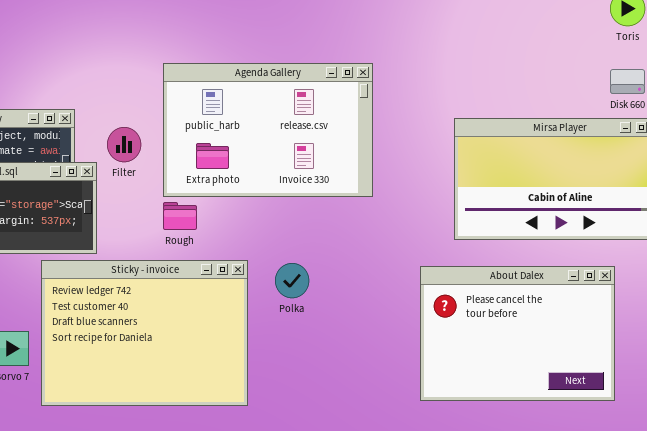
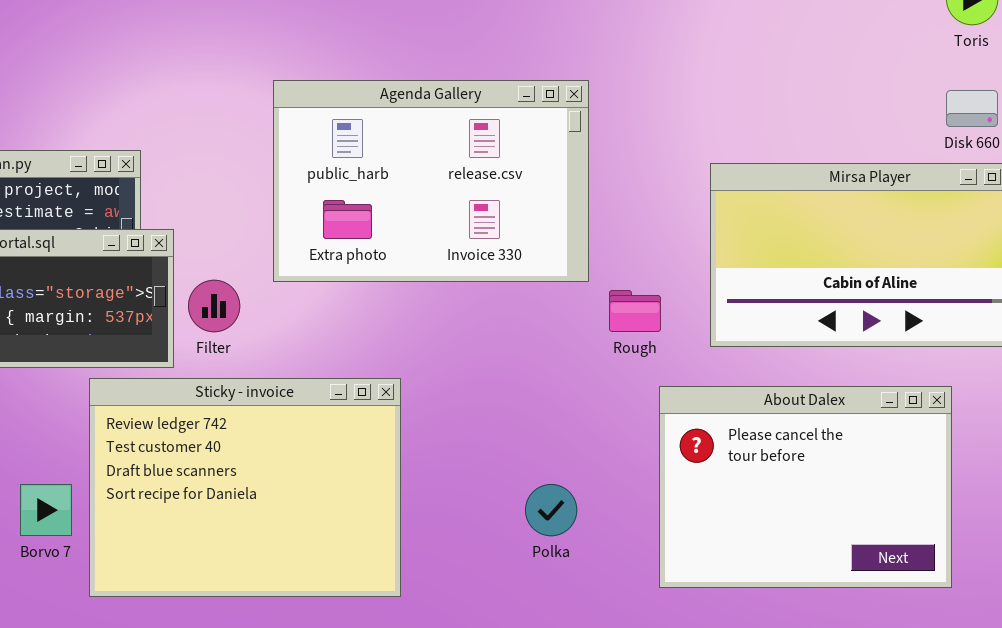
Filter: [107,127,141,162] -> [188,280,240,332], moved
Rough: [163,202,197,230] -> [609,290,661,332], moved
Polka: [275,263,309,298] -> [525,484,577,536], moved

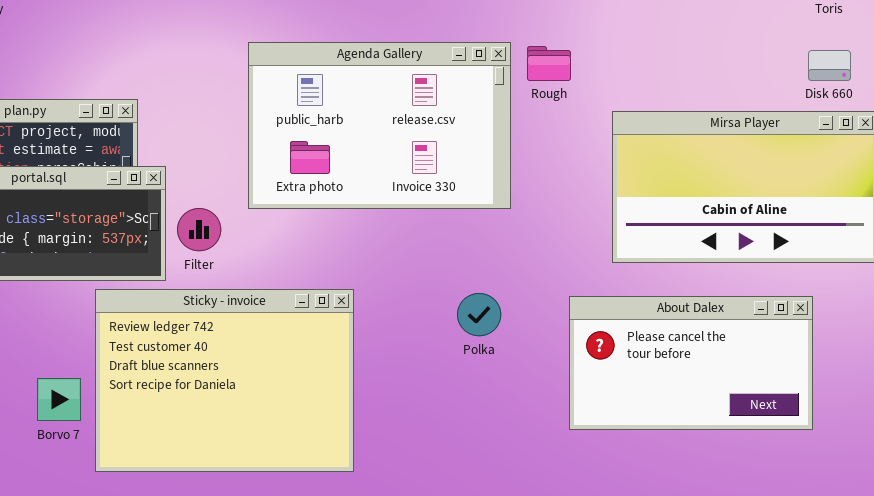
Rough: [609,290,661,332] -> [527,46,571,81], moved
About Dalex: [659,386,952,588] -> [569,296,813,430], resized
Polka: [525,484,577,536] -> [457,293,501,336], moved

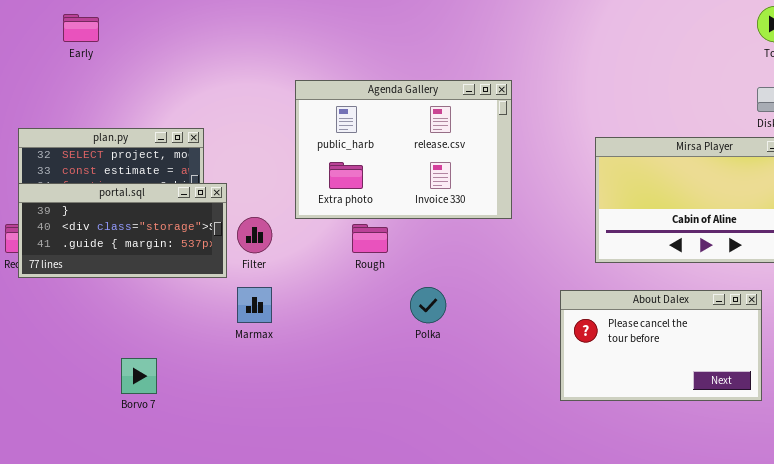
Rough: [527,46,571,81] -> [352,224,388,253], moved
Sticky - invoice: [95,289,354,472] -> none, closed
Polka: [457,293,501,336] -> [410,287,446,323], moved

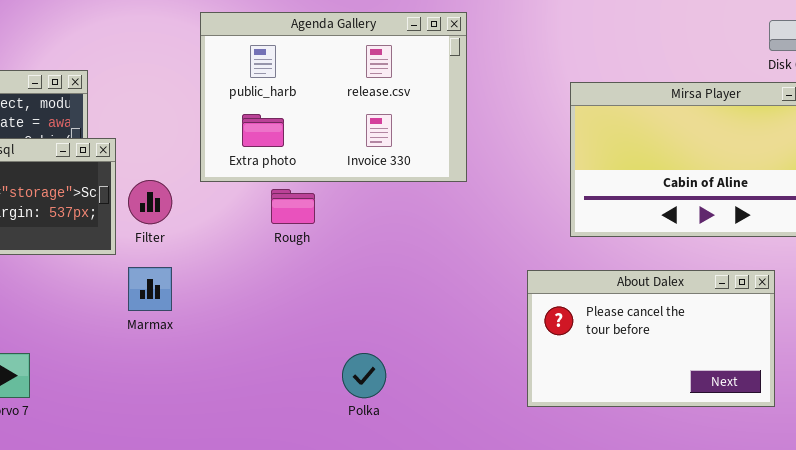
Polka: [410,287,446,323] -> [342,353,386,398], moved

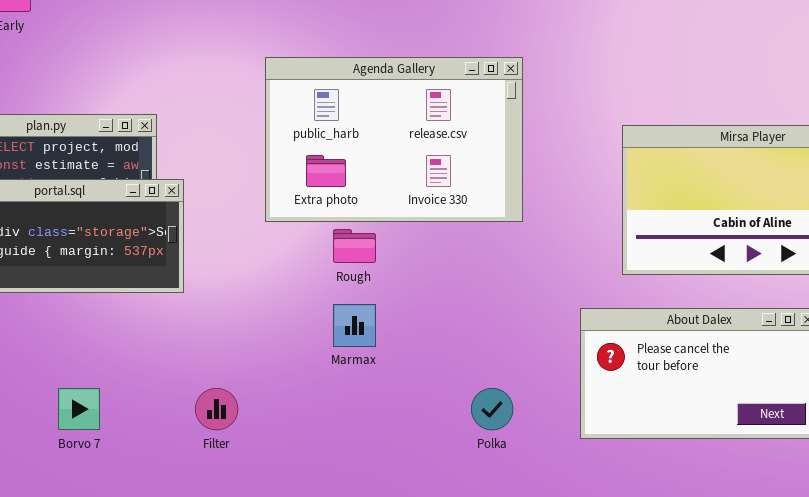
Filter: [128,180,172,224] -> [195,388,238,430], moved
Marmax: [128,267,172,311] -> [333,304,376,347], moved
Polka: [342,353,386,398] -> [471,388,513,430], moved

